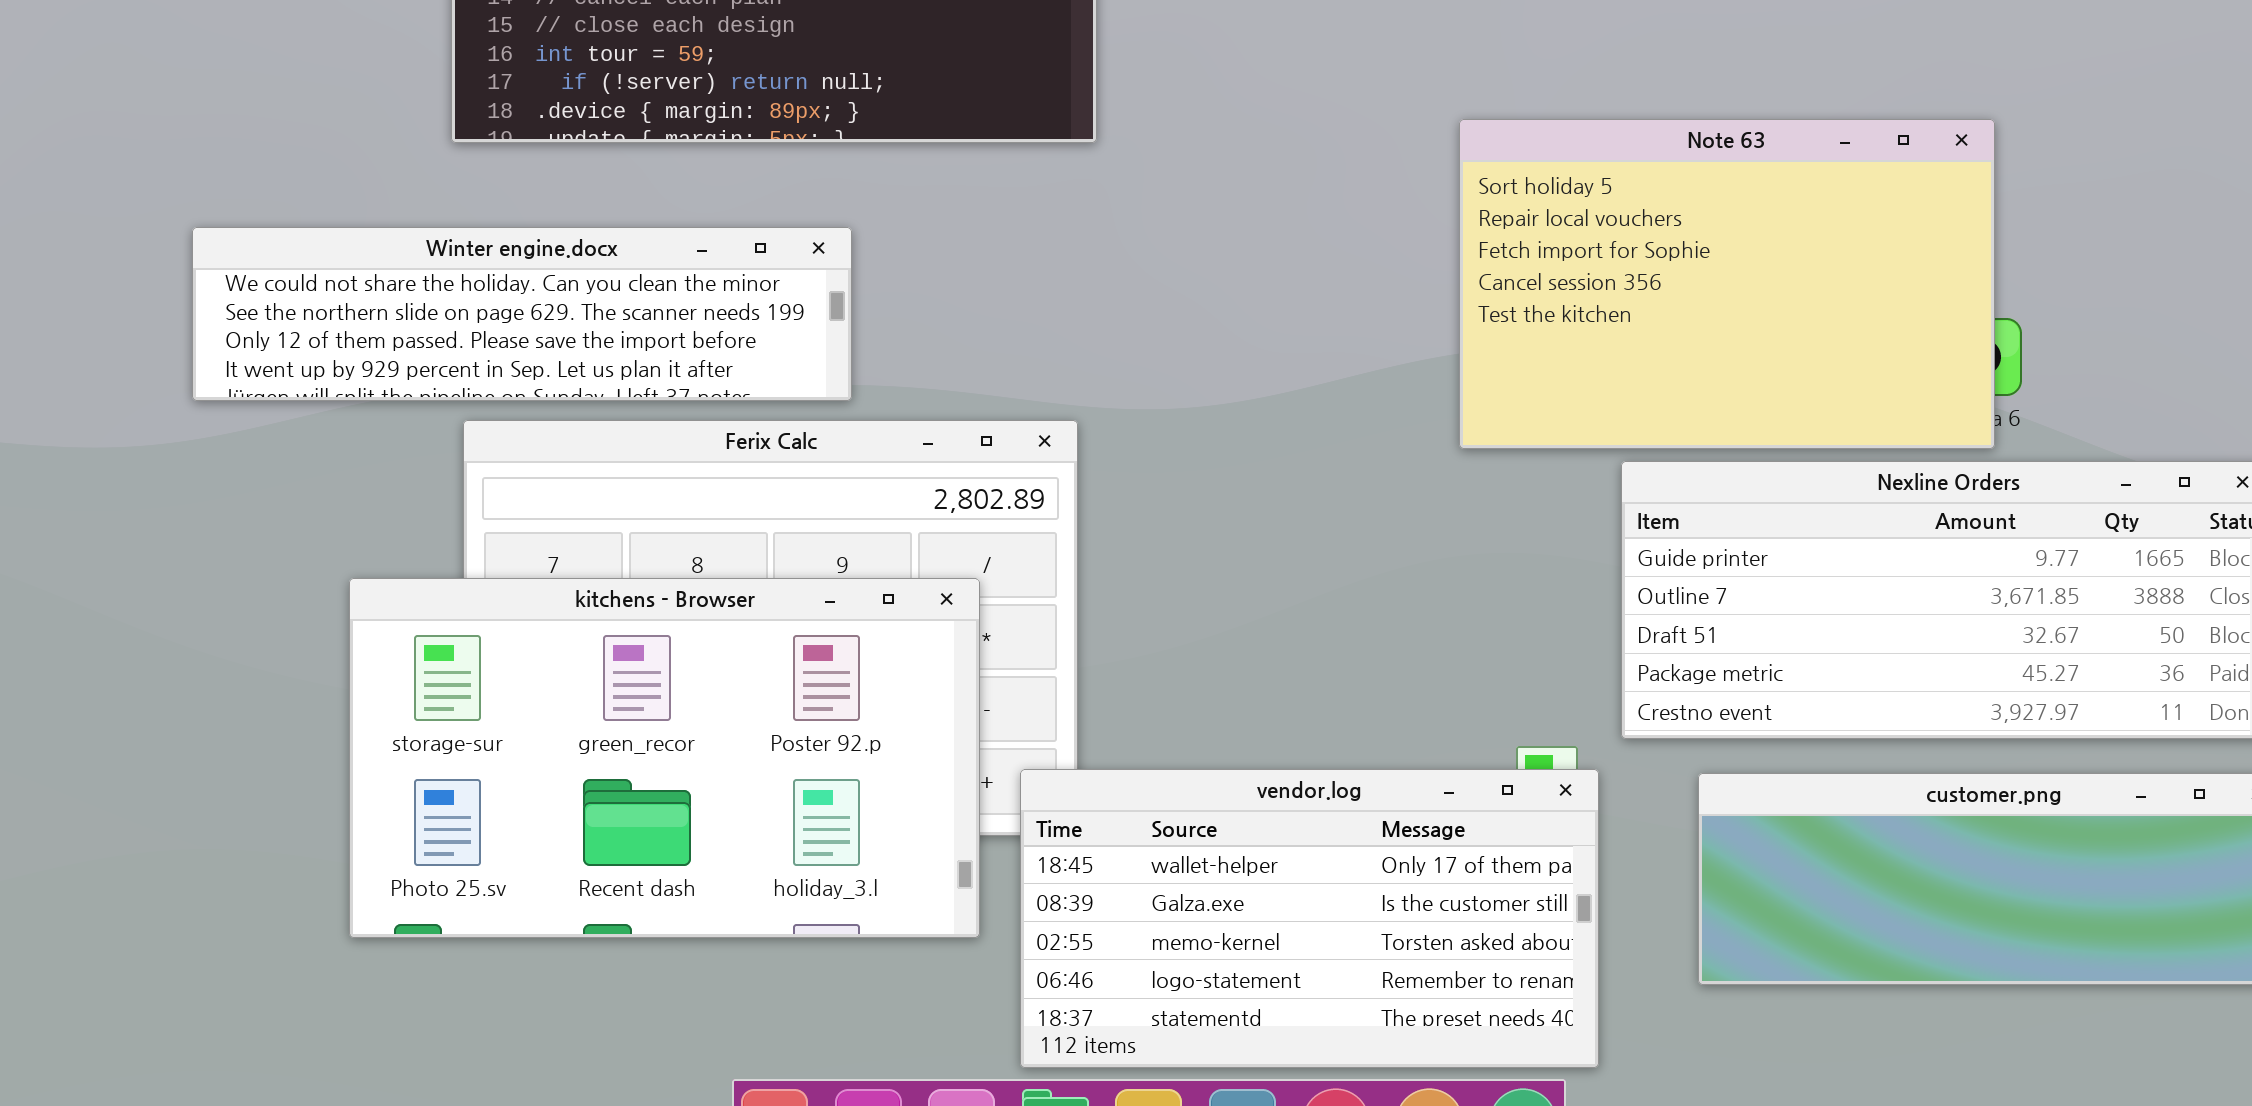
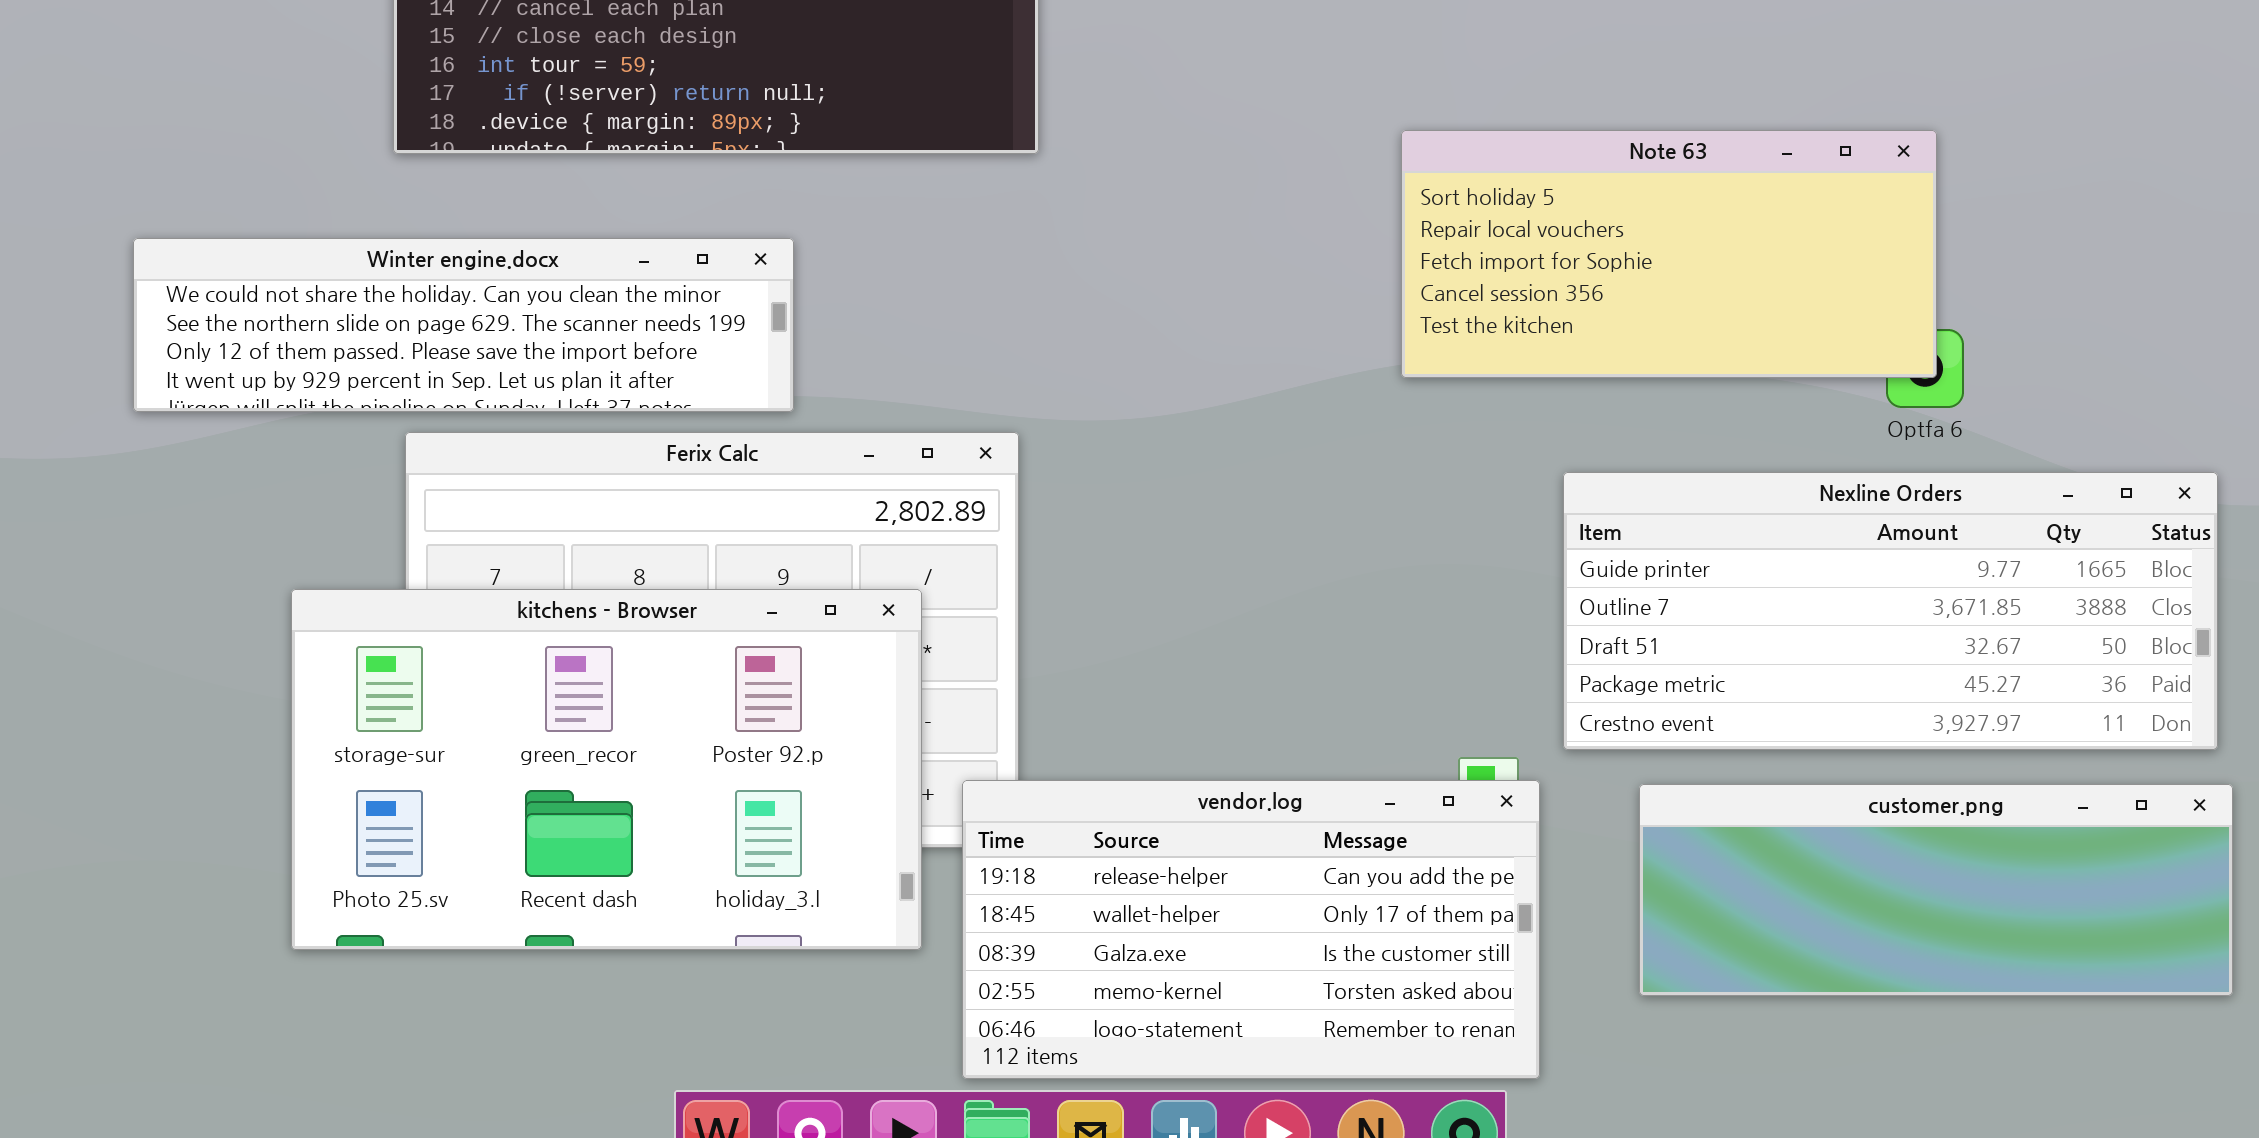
Note 63: [1459,119,1995,449] -> [1401,130,1937,378], resized
vendor.log: [1020,769,1599,1068] -> [962,780,1540,1079], scrolled up 1 row

